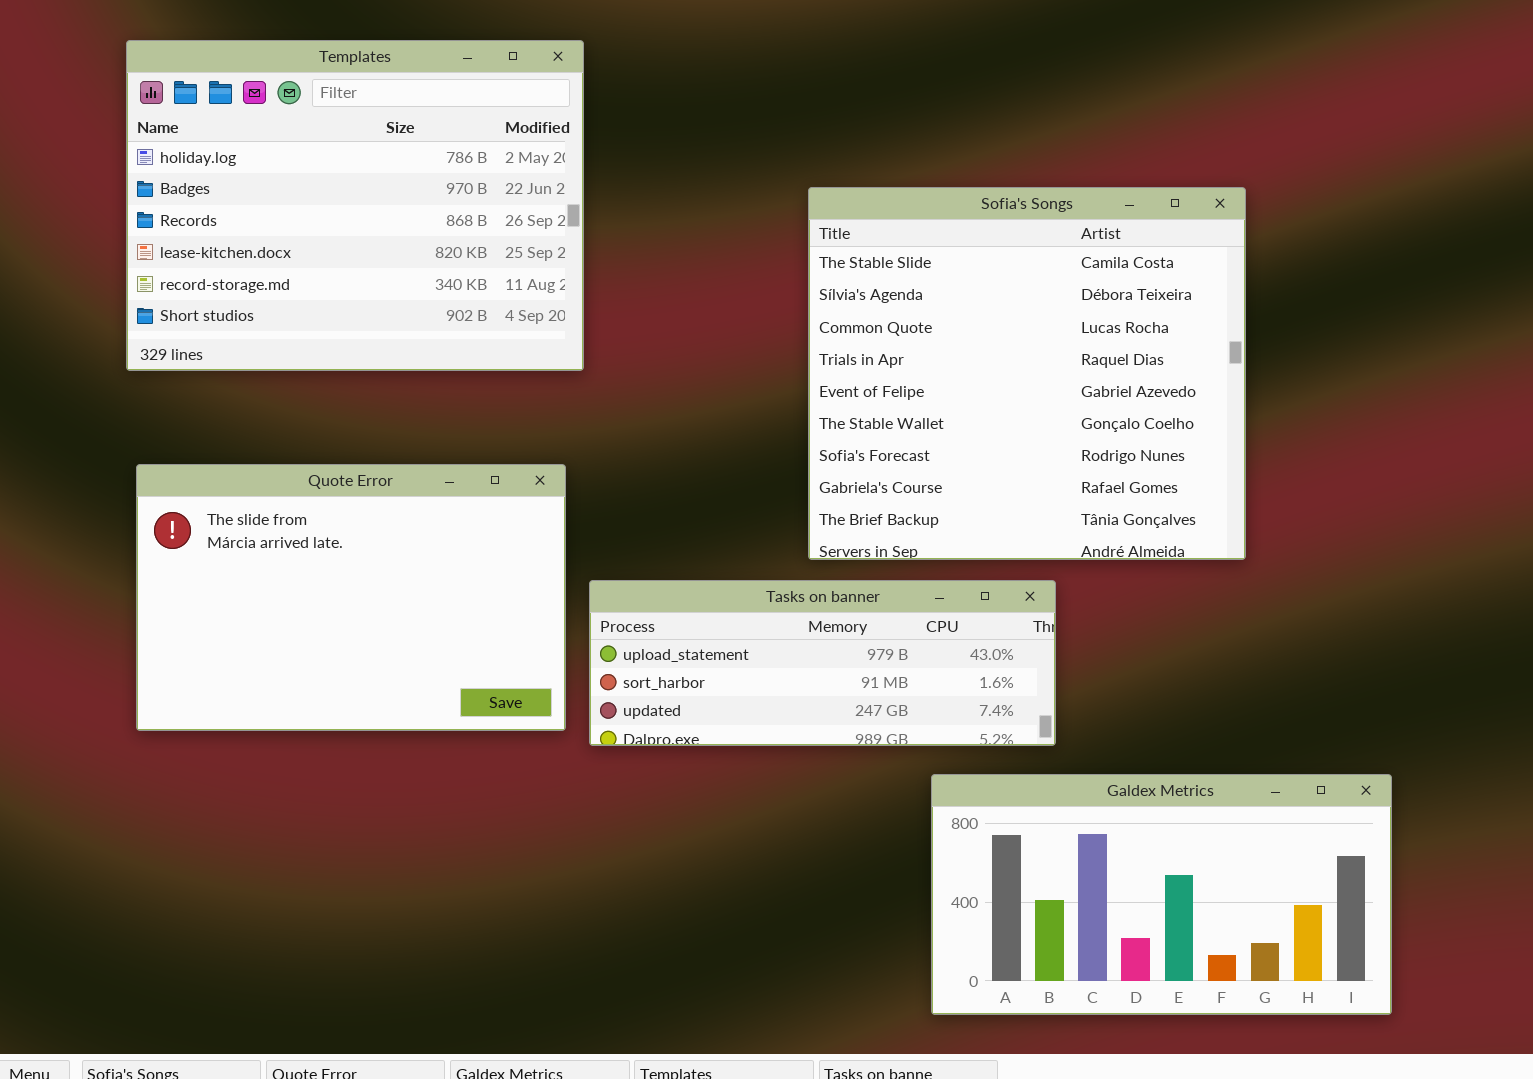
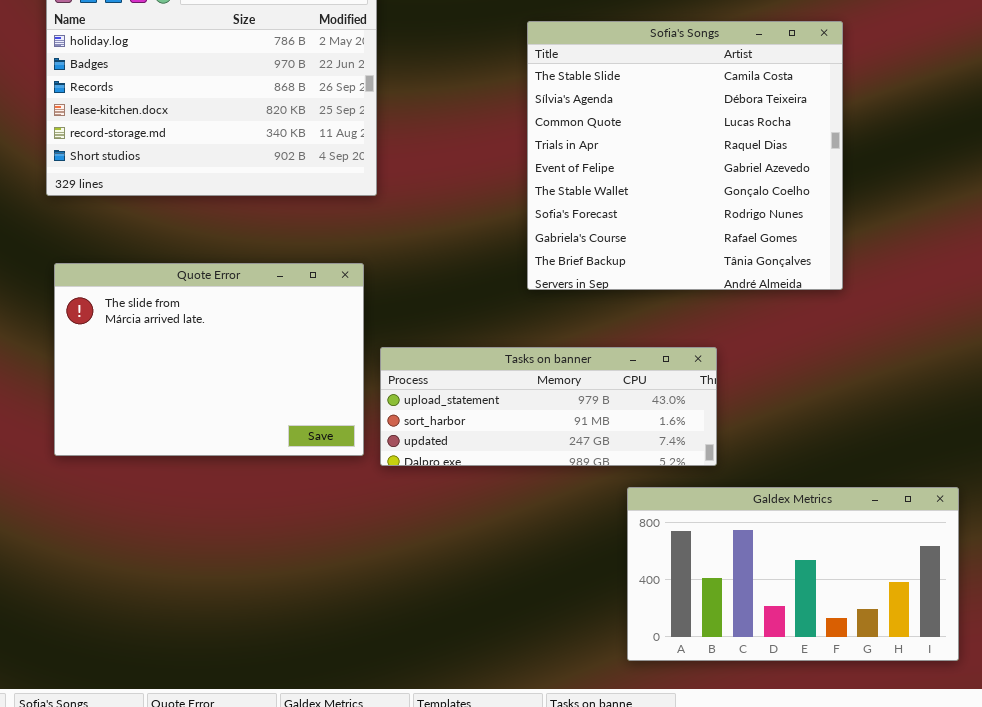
Sofia's Songs: [808,187,1246,560] -> [527,21,843,290], moved

